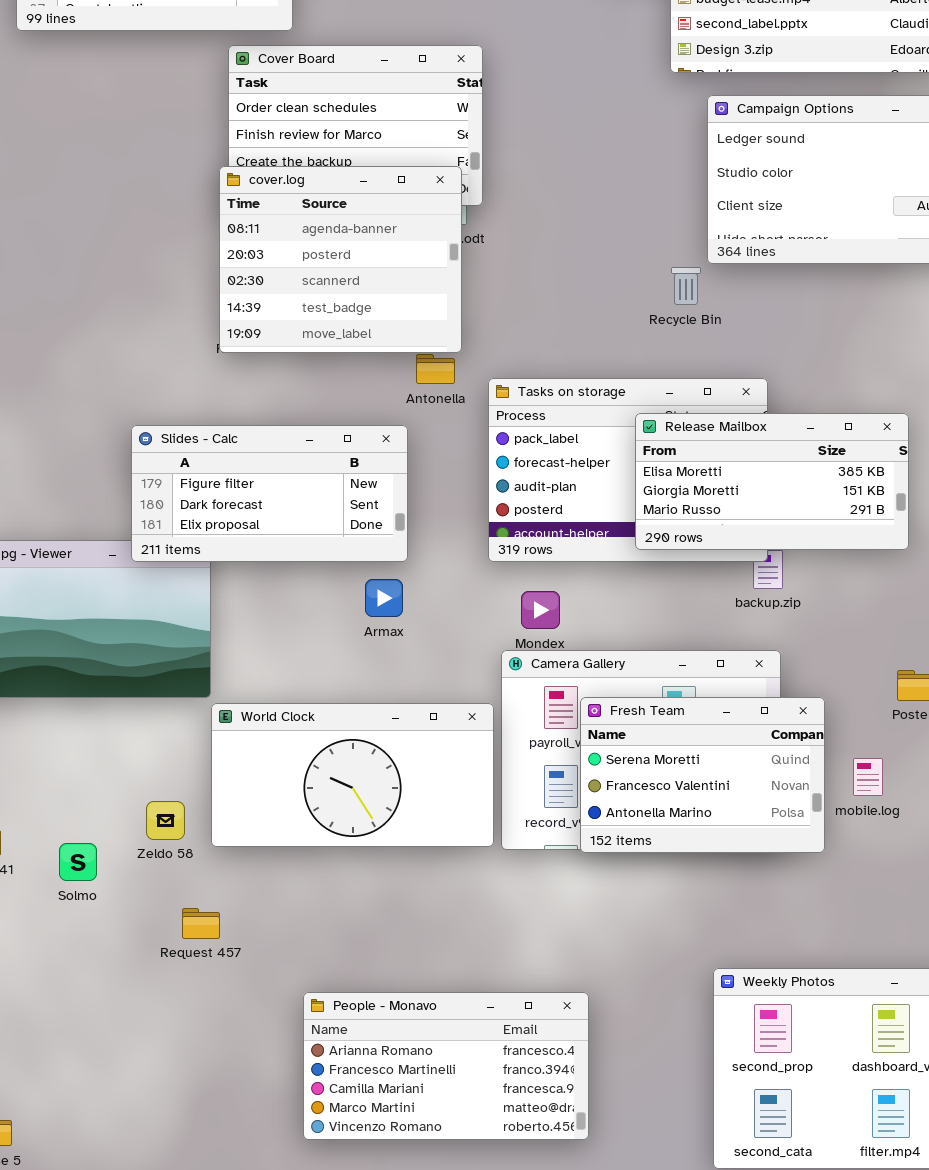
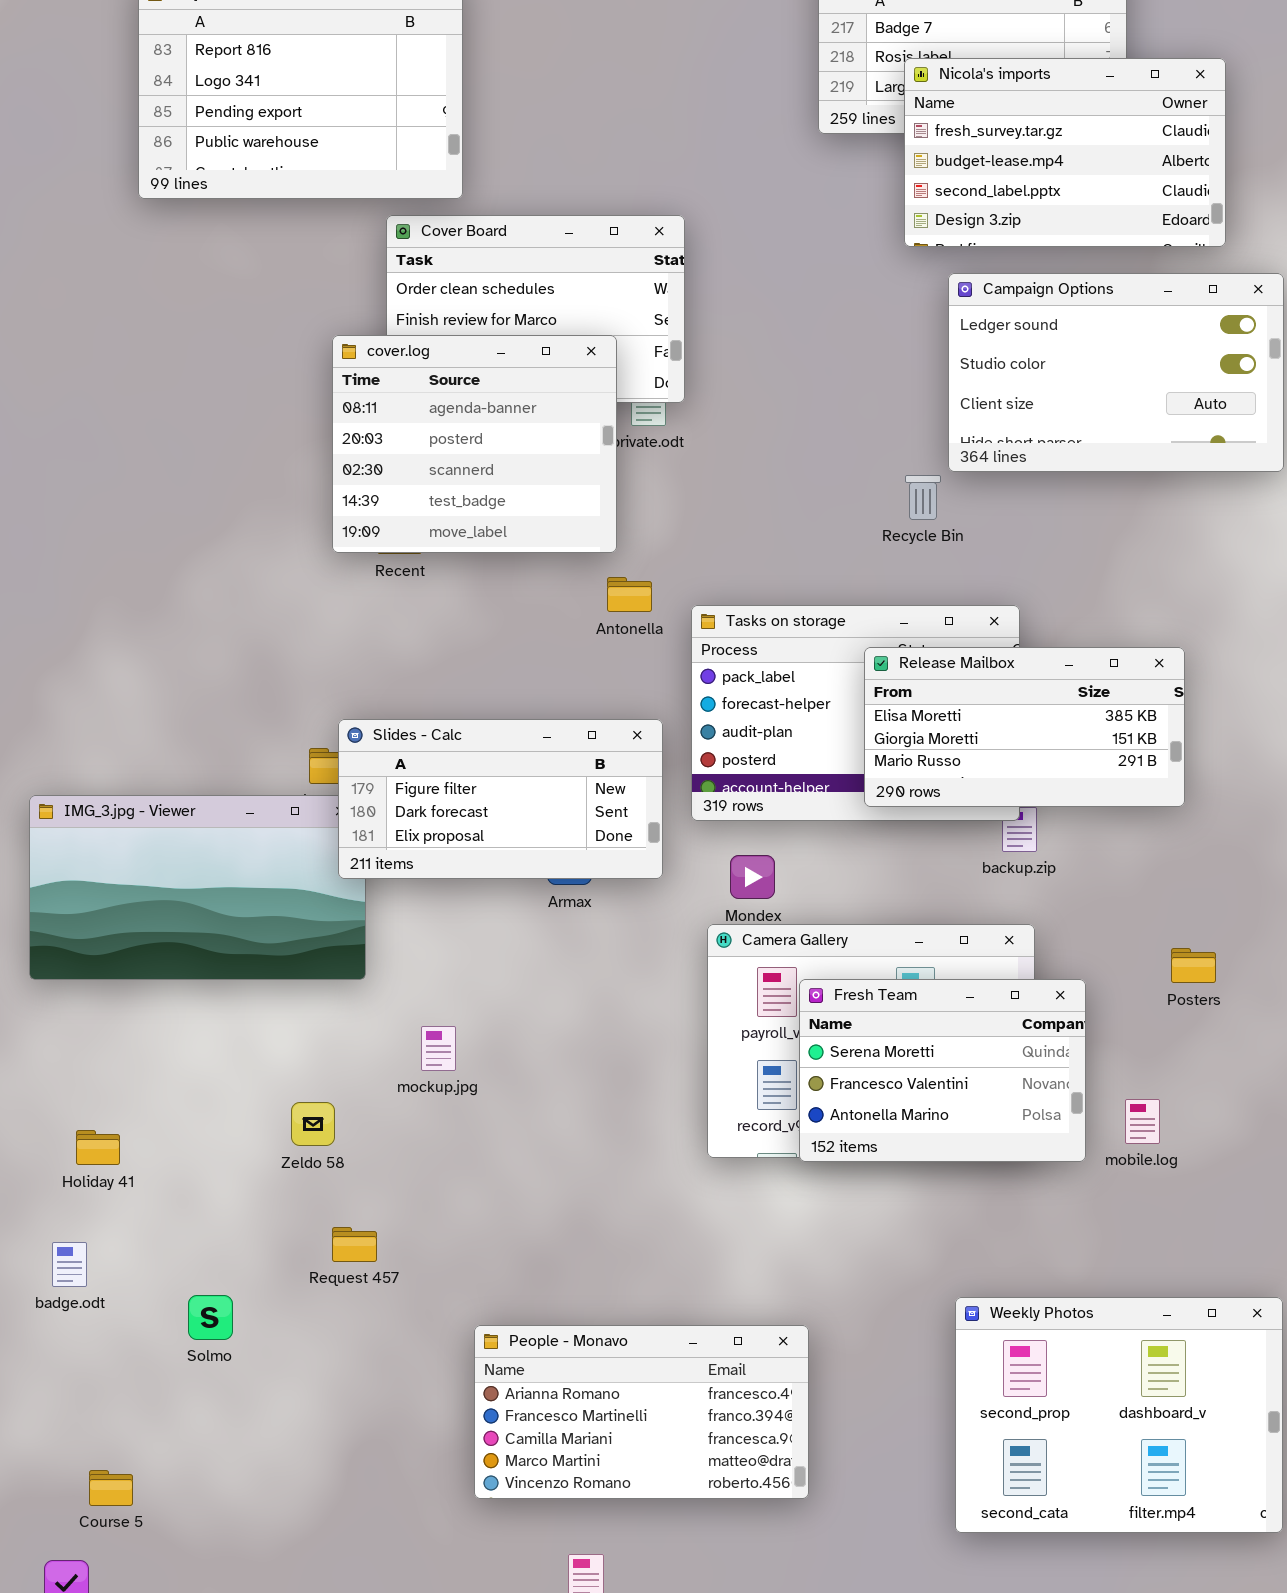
cover.log: [219,166,462,353] -> [332,335,617,553], moved
Slides - Calc: [131,425,408,562] -> [338,719,663,879], moved
World Clock: [211,703,494,847] -> none, closed
mobile.log: [853,758,883,796] -> [1125,1099,1160,1144], moved
Solmo: [59,843,97,881] -> [188,1295,233,1340], moved

